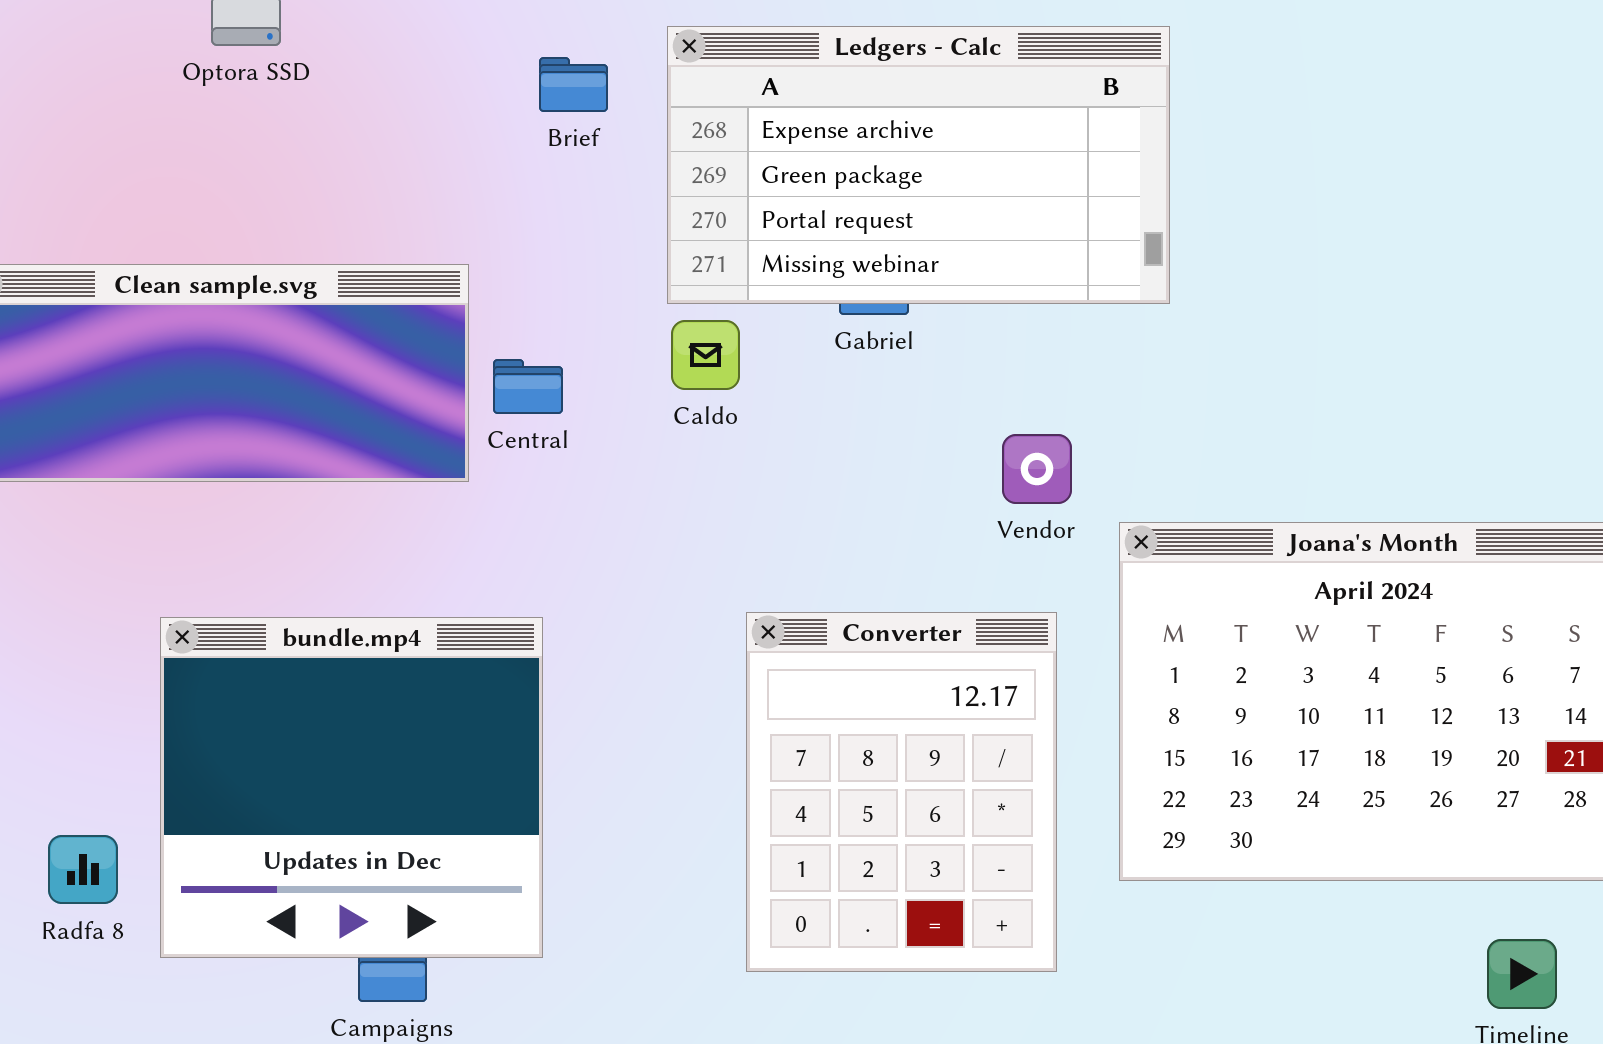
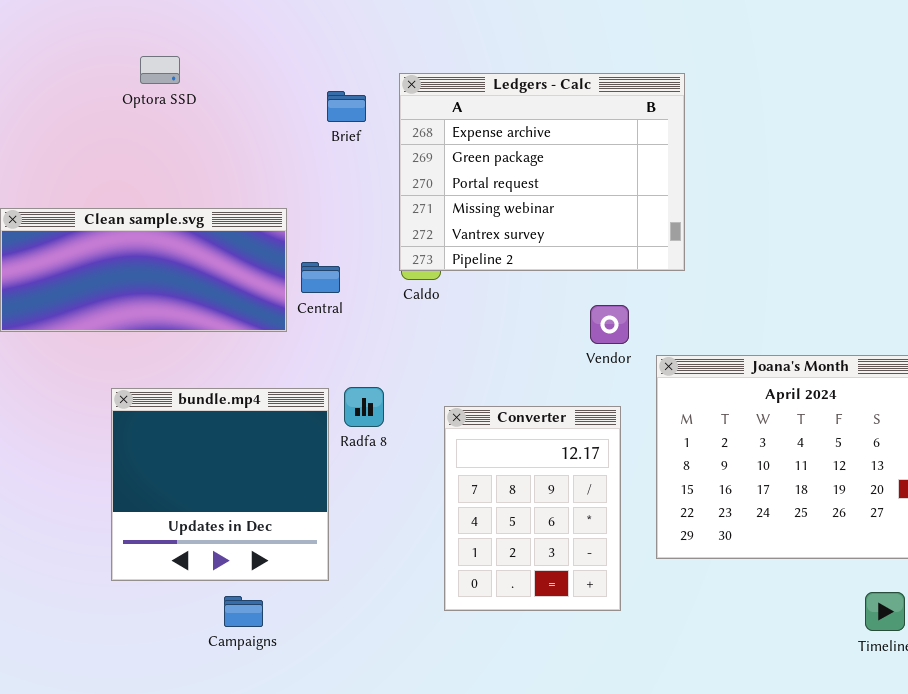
Ledgers - Calc: [667,26,1170,304] -> [399,73,685,271], resized
bundle.mp4: [160,617,543,958] -> [111,388,329,581], moved
Radfa 8: [48,835,118,904] -> [344,387,384,427], moved

